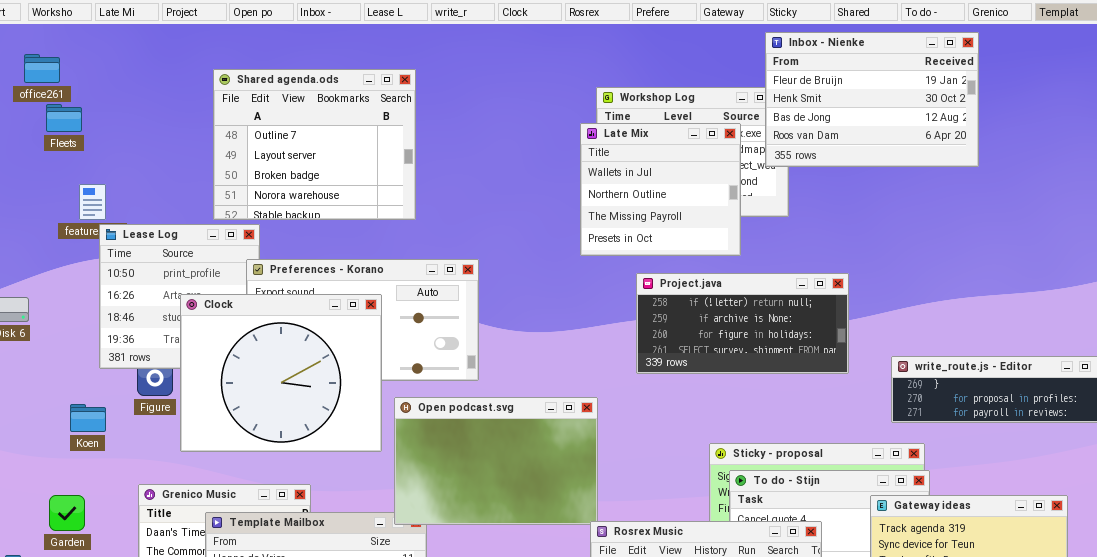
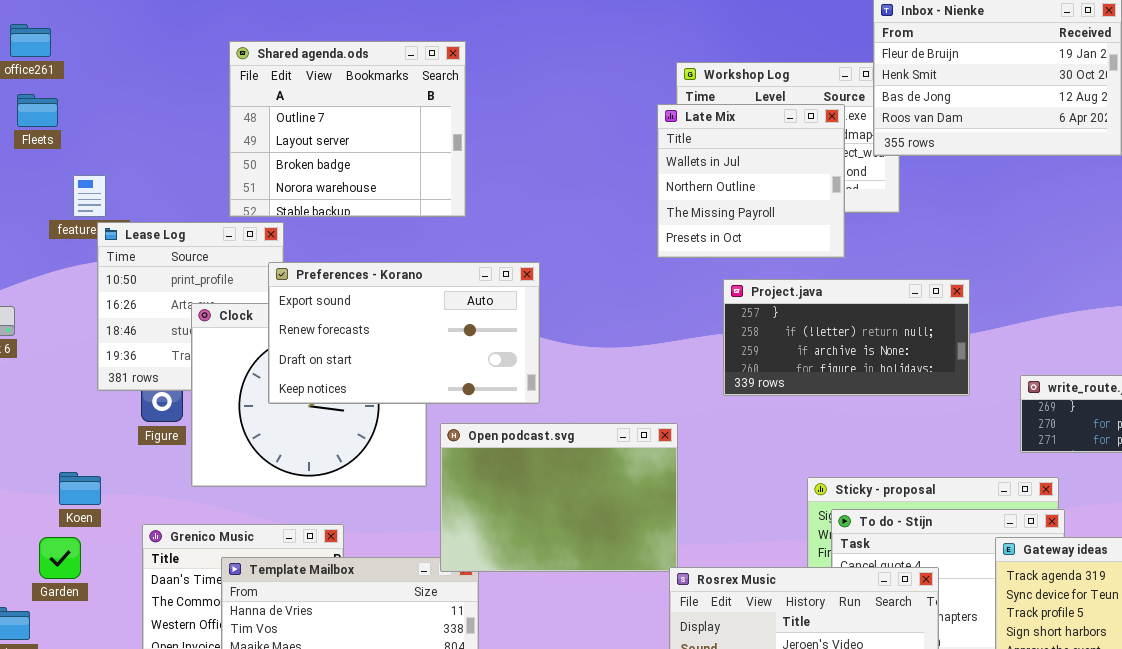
Fleets: [46,104,82,132] -> [17,94,58,127], moved
Preferences - Korano: [246,259,479,381] -> [268,262,540,404], raised
Project.java: [636,273,849,374] -> [723,279,970,396], scrolled up 1 row
Koen: [70,404,106,432] -> [59,472,101,505], moved

